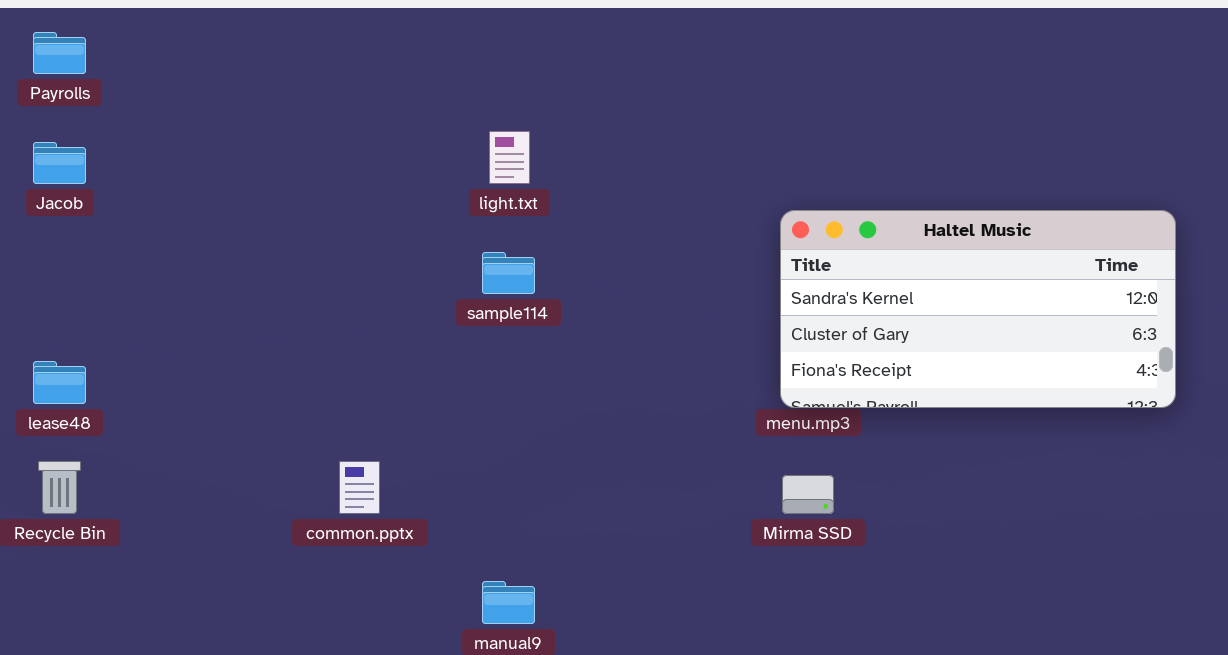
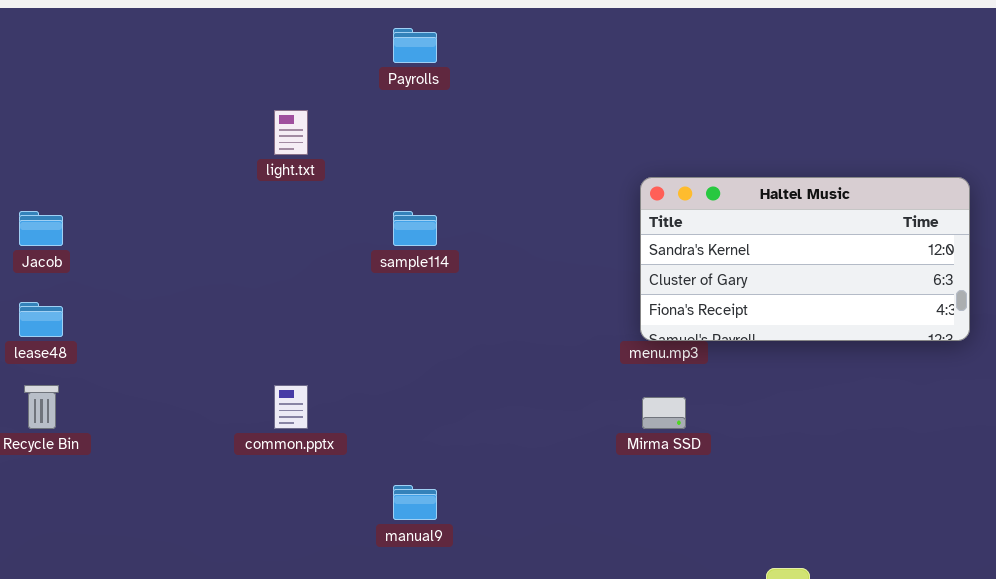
Payrolls: [33,32,86,74] -> [393,28,437,63], moved
light.txt: [489,131,530,184] -> [274,110,308,155], moved
Jacob: [33,142,86,184] -> [19,211,63,246], moved

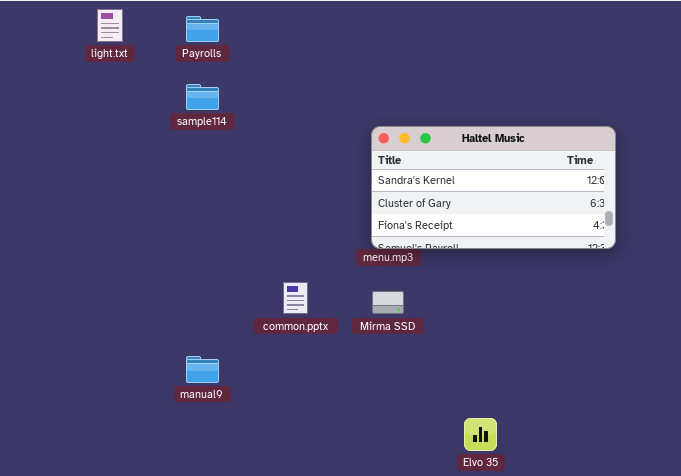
light.txt: [274,110,308,155] -> [97,9,123,42], moved
sample114: [393,211,437,246] -> [186,84,219,110], moved
common.pptx: [274,385,308,429] -> [283,282,308,314], moved

